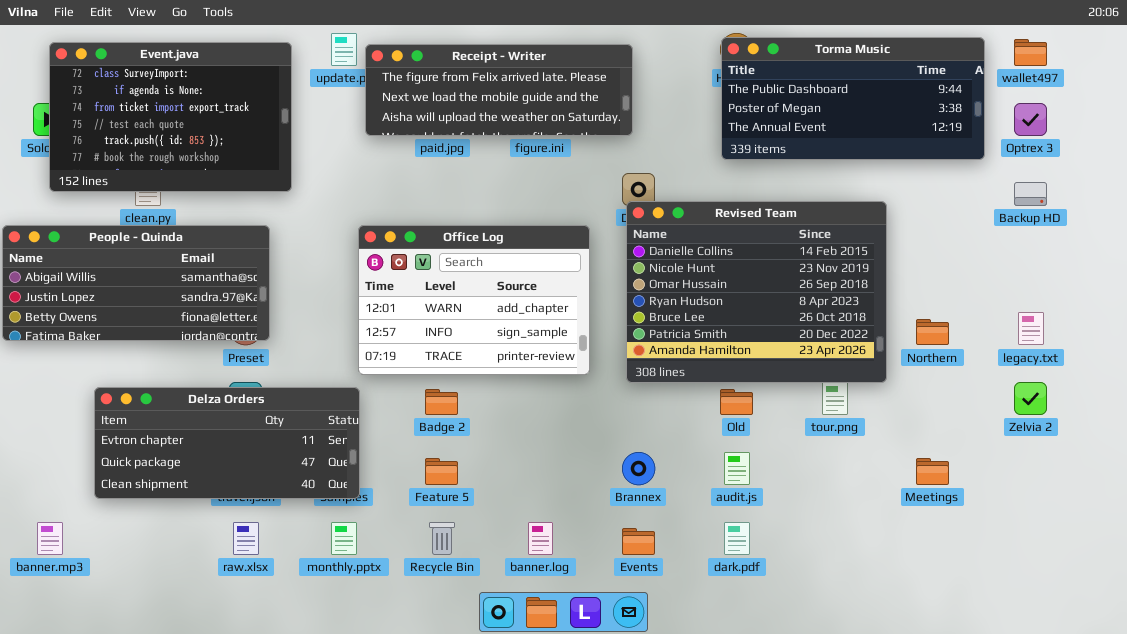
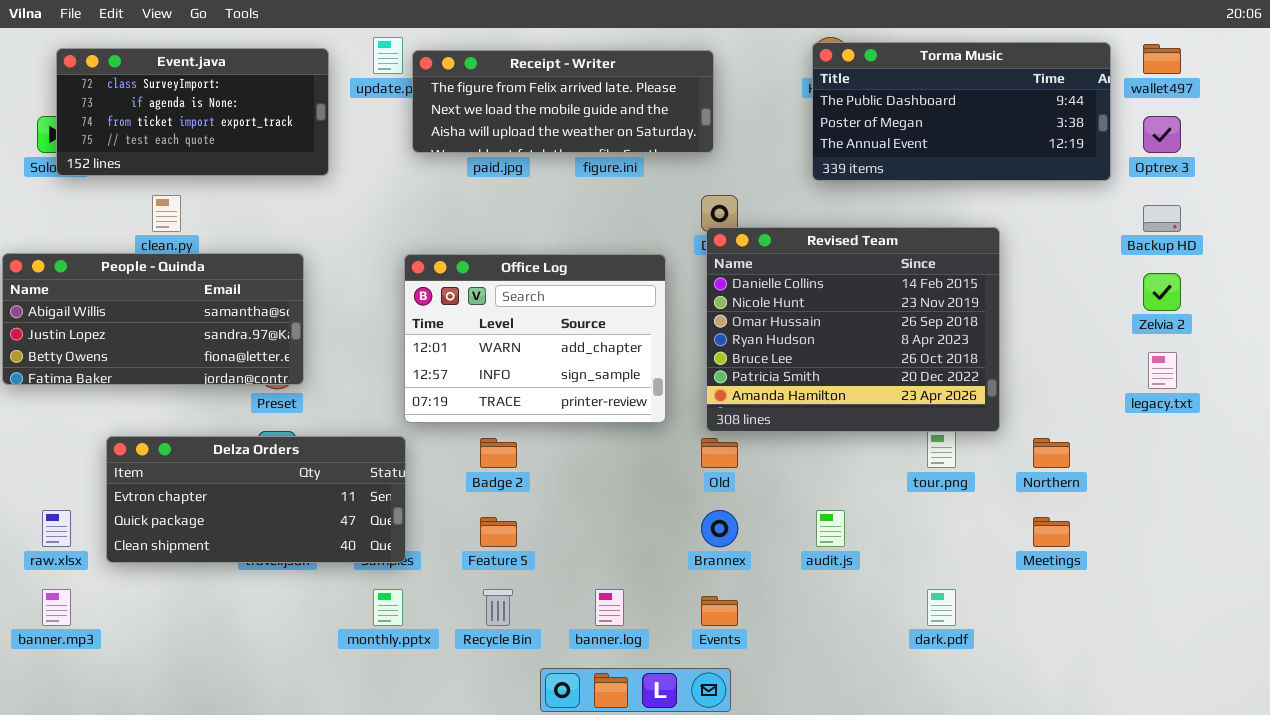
Event.java: [49,42,292,192] -> [56,48,329,176], resized
Northern: [916,319,949,345] -> [1033,438,1070,468], moved
Zelvia 2: [1014,382,1047,415] -> [1143,273,1181,311], moved
Old: [720,389,753,415] -> [701,438,738,468], moved
raw.xlsx: [233,522,259,555] -> [42,510,71,547], moved
dark.pdf: [724,522,750,555] -> [927,589,956,626], moved

